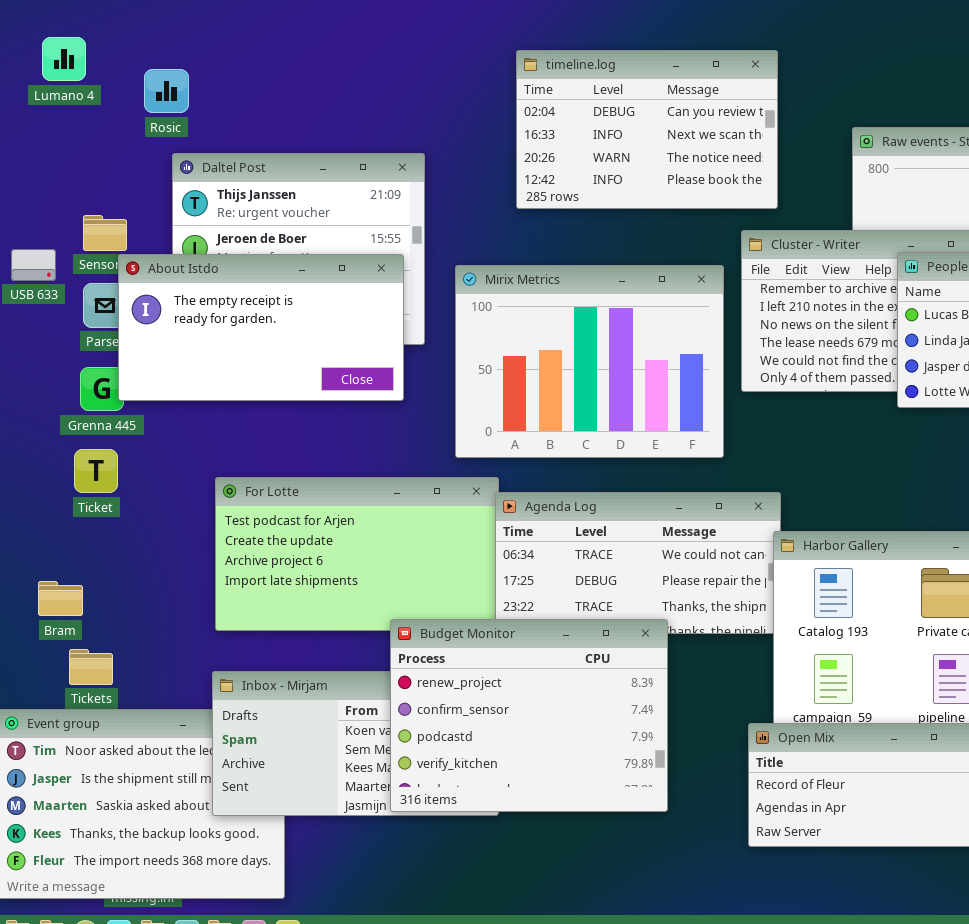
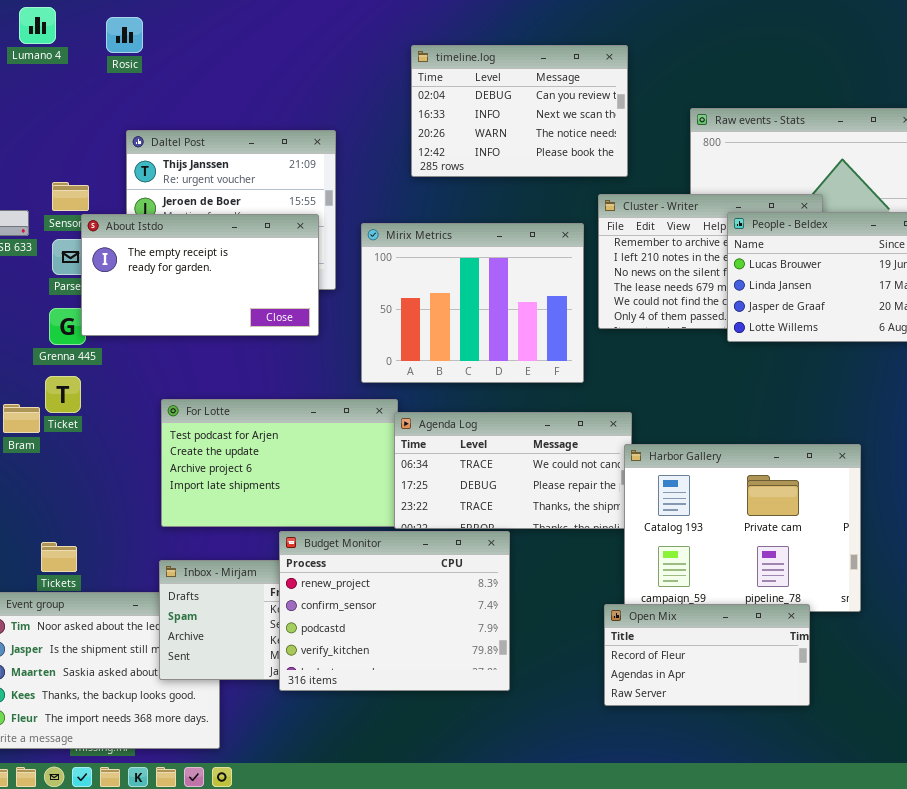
Lumano 4: [42,37,86,81] -> [19,7,56,44], moved
Rosic: [144,69,189,113] -> [106,17,143,53], moved
Bram: [38,581,83,616] -> [3,404,40,433], moved
Budget Monitor: [390,619,668,812] -> [279,531,510,691], moved

